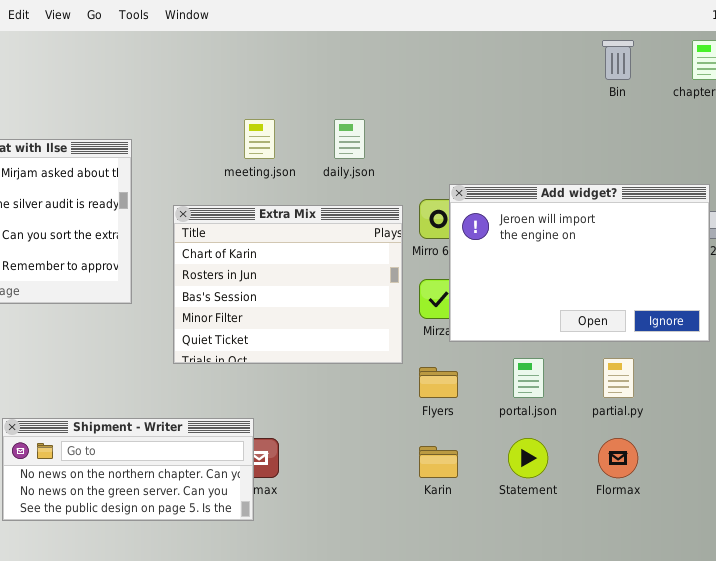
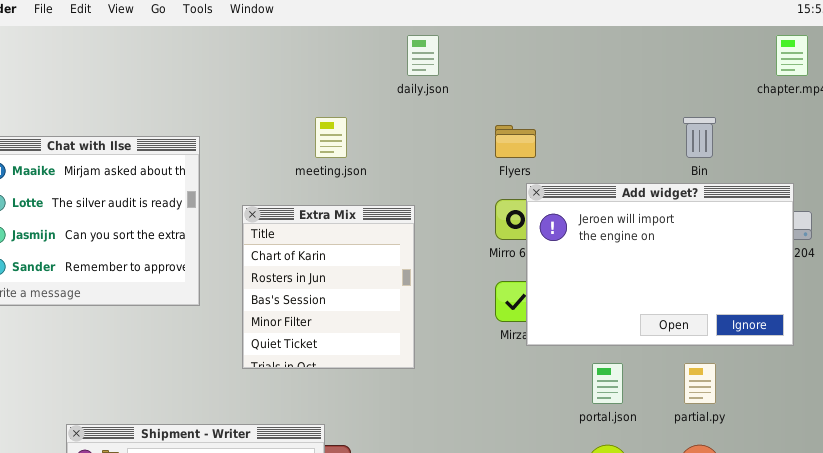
Bin: [602,40,634,80] -> [683,117,716,158], moved
daily.json: [334,119,365,159] -> [407,35,439,76], moved
Extra Mix: [173,205,403,364] -> [242,205,415,369], resized
Flyers: [419,367,458,398] -> [495,125,536,158], moved

